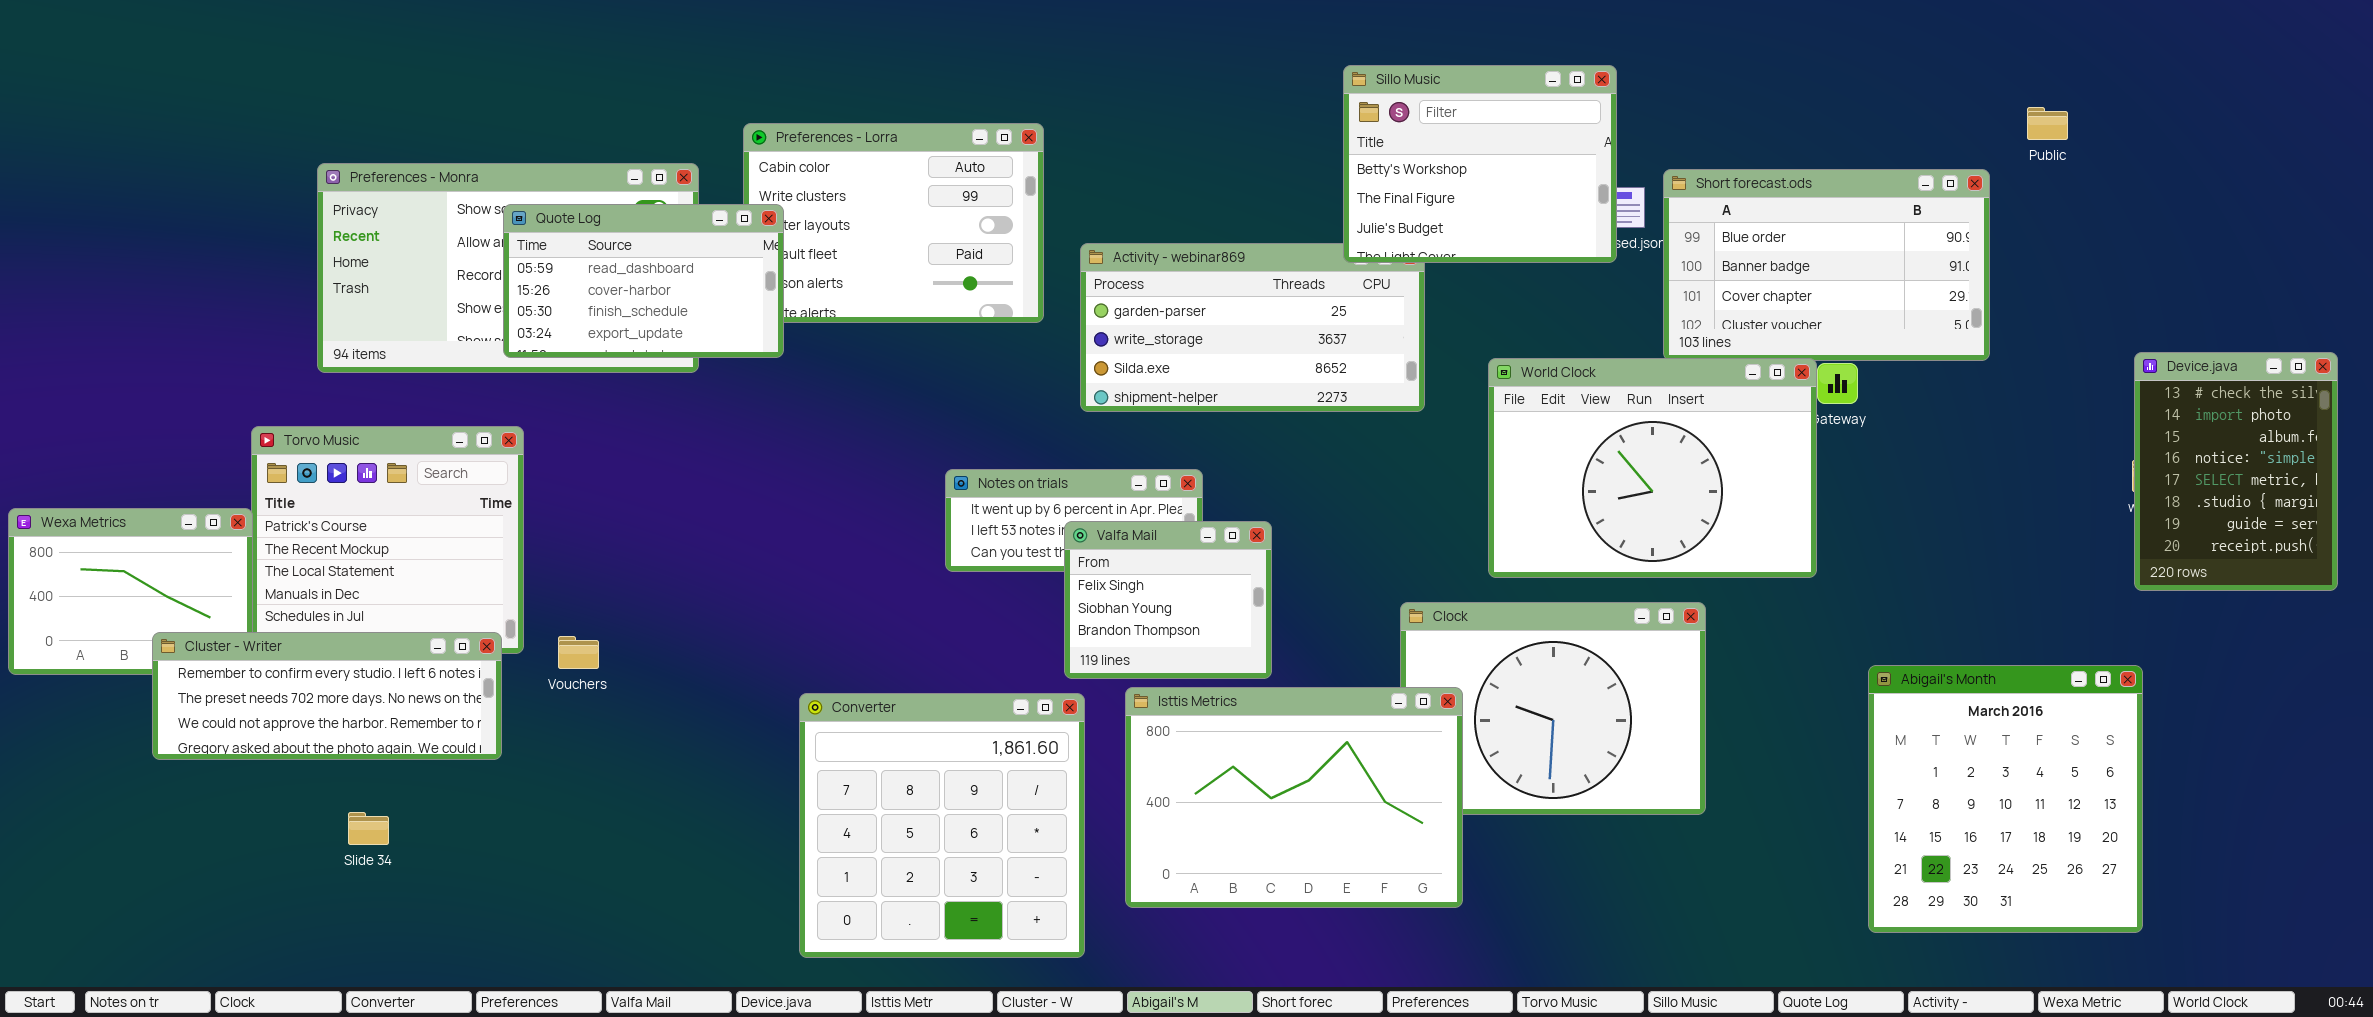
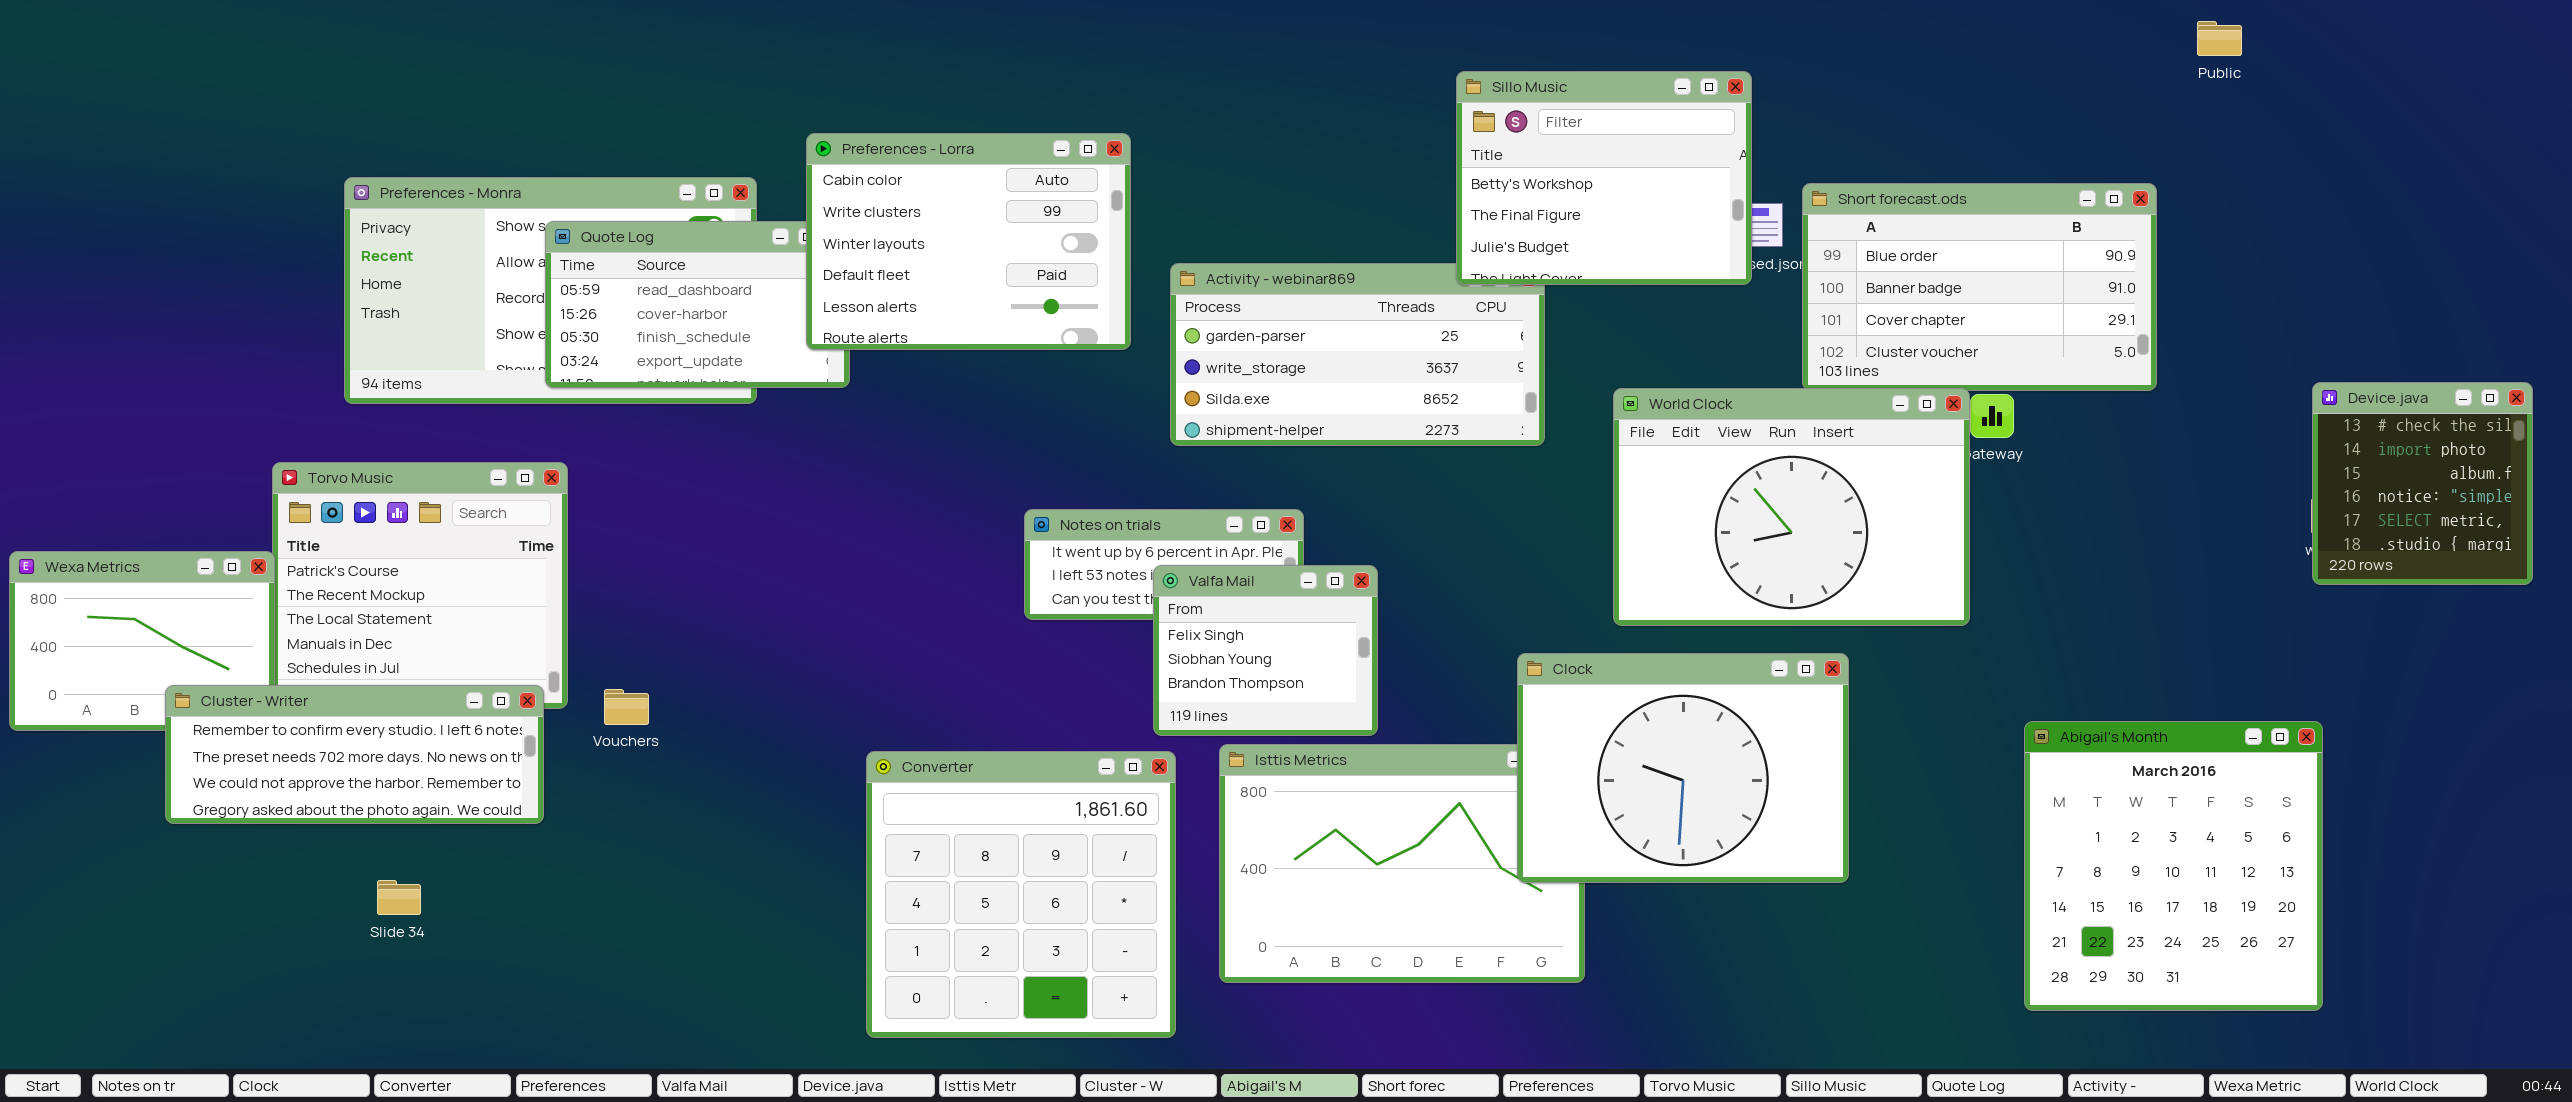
Public: [2027,107,2068,140] -> [2197,21,2242,56], moved
Preferences - Lorra: [743,123,1044,323] -> [806,133,1131,350], raised
Device.java: [2134,352,2338,591] -> [2312,382,2533,585], resized
Clock: [1400,602,1706,815] -> [1517,653,1849,883], raised

